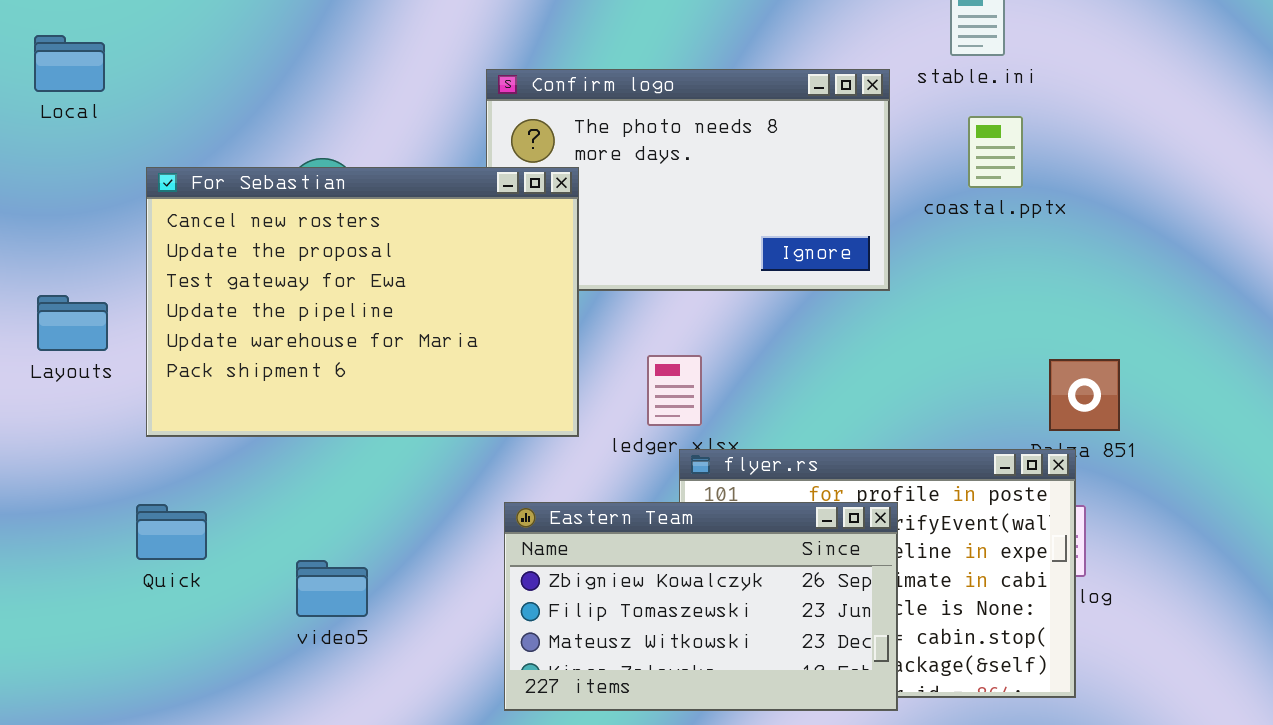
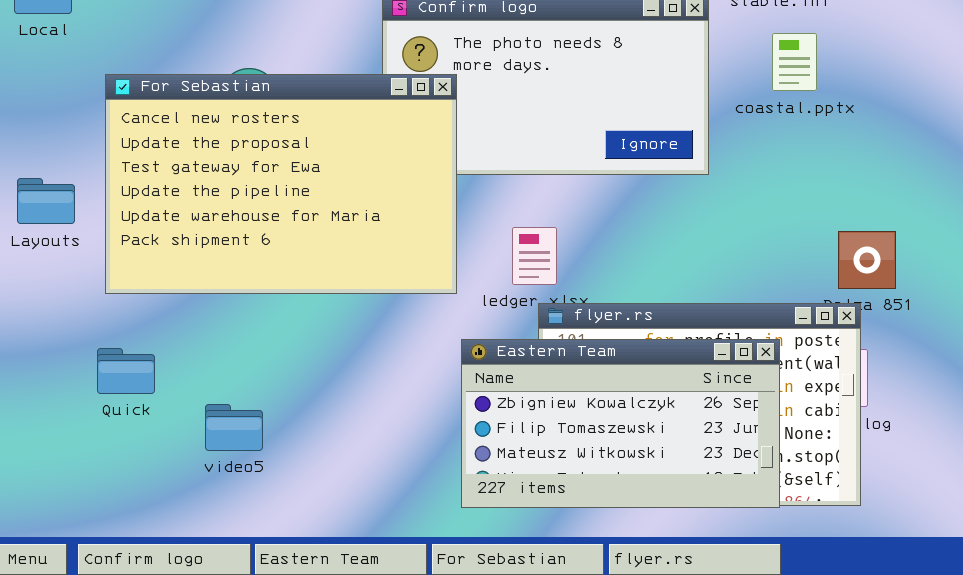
Eastern Team: [504,502,898,711] -> [461,339,780,508], moved
video5: [296,560,368,617] -> [205,404,263,451], moved

